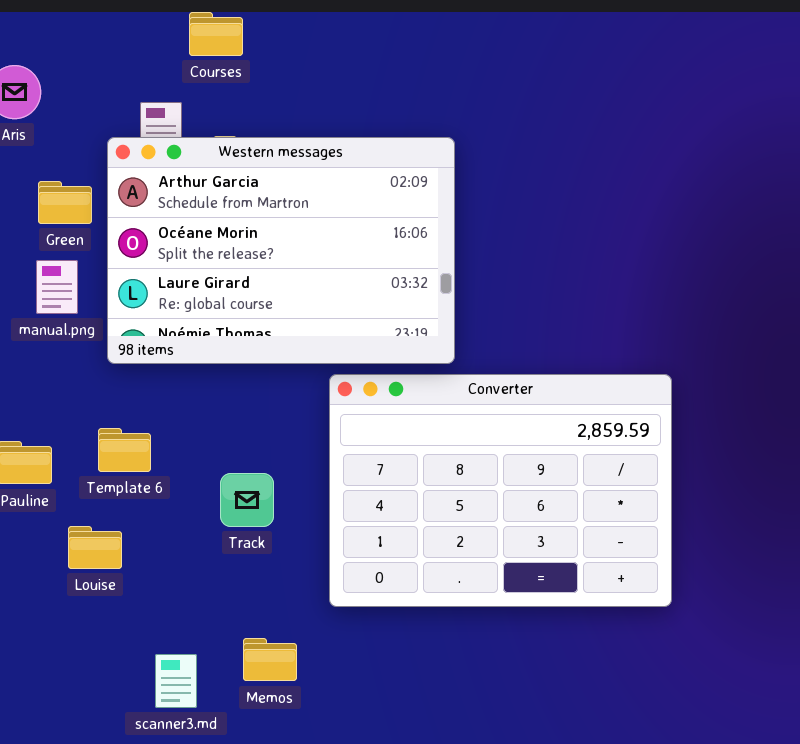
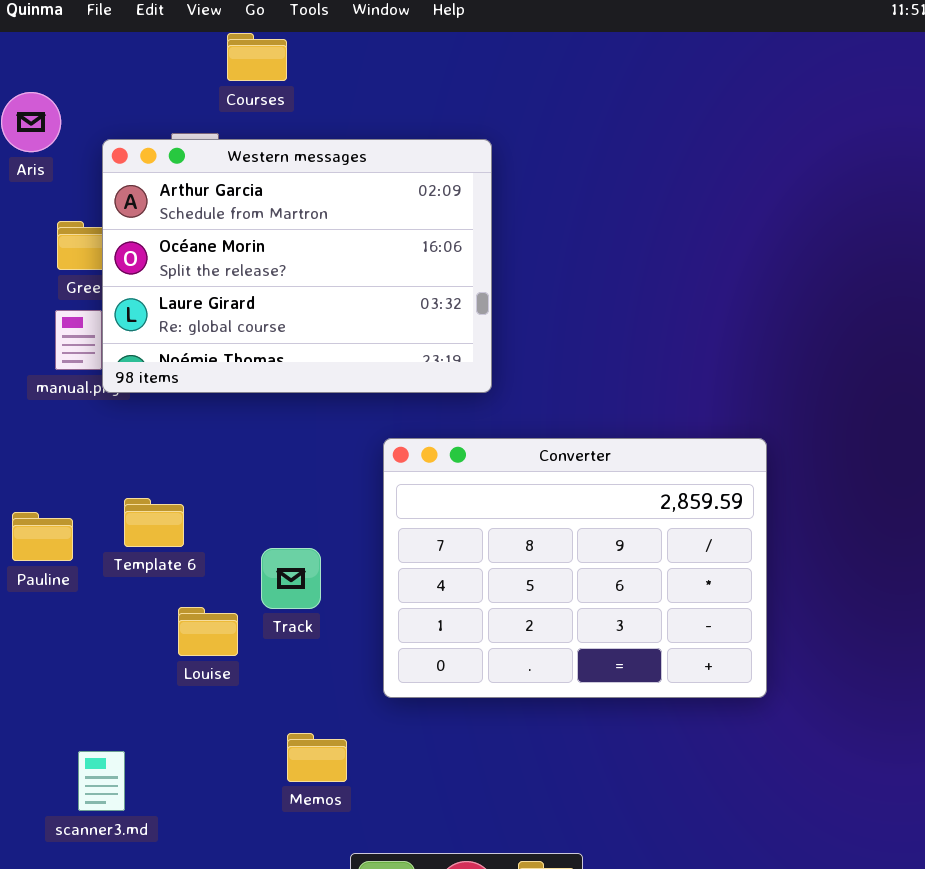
Western messages: [107,137,455,364] -> [102,139,492,393], moved
Louise: [68,526,122,569] -> [178,607,238,656], moved
scanner3.md: [155,654,197,708] -> [78,751,125,811], moved

